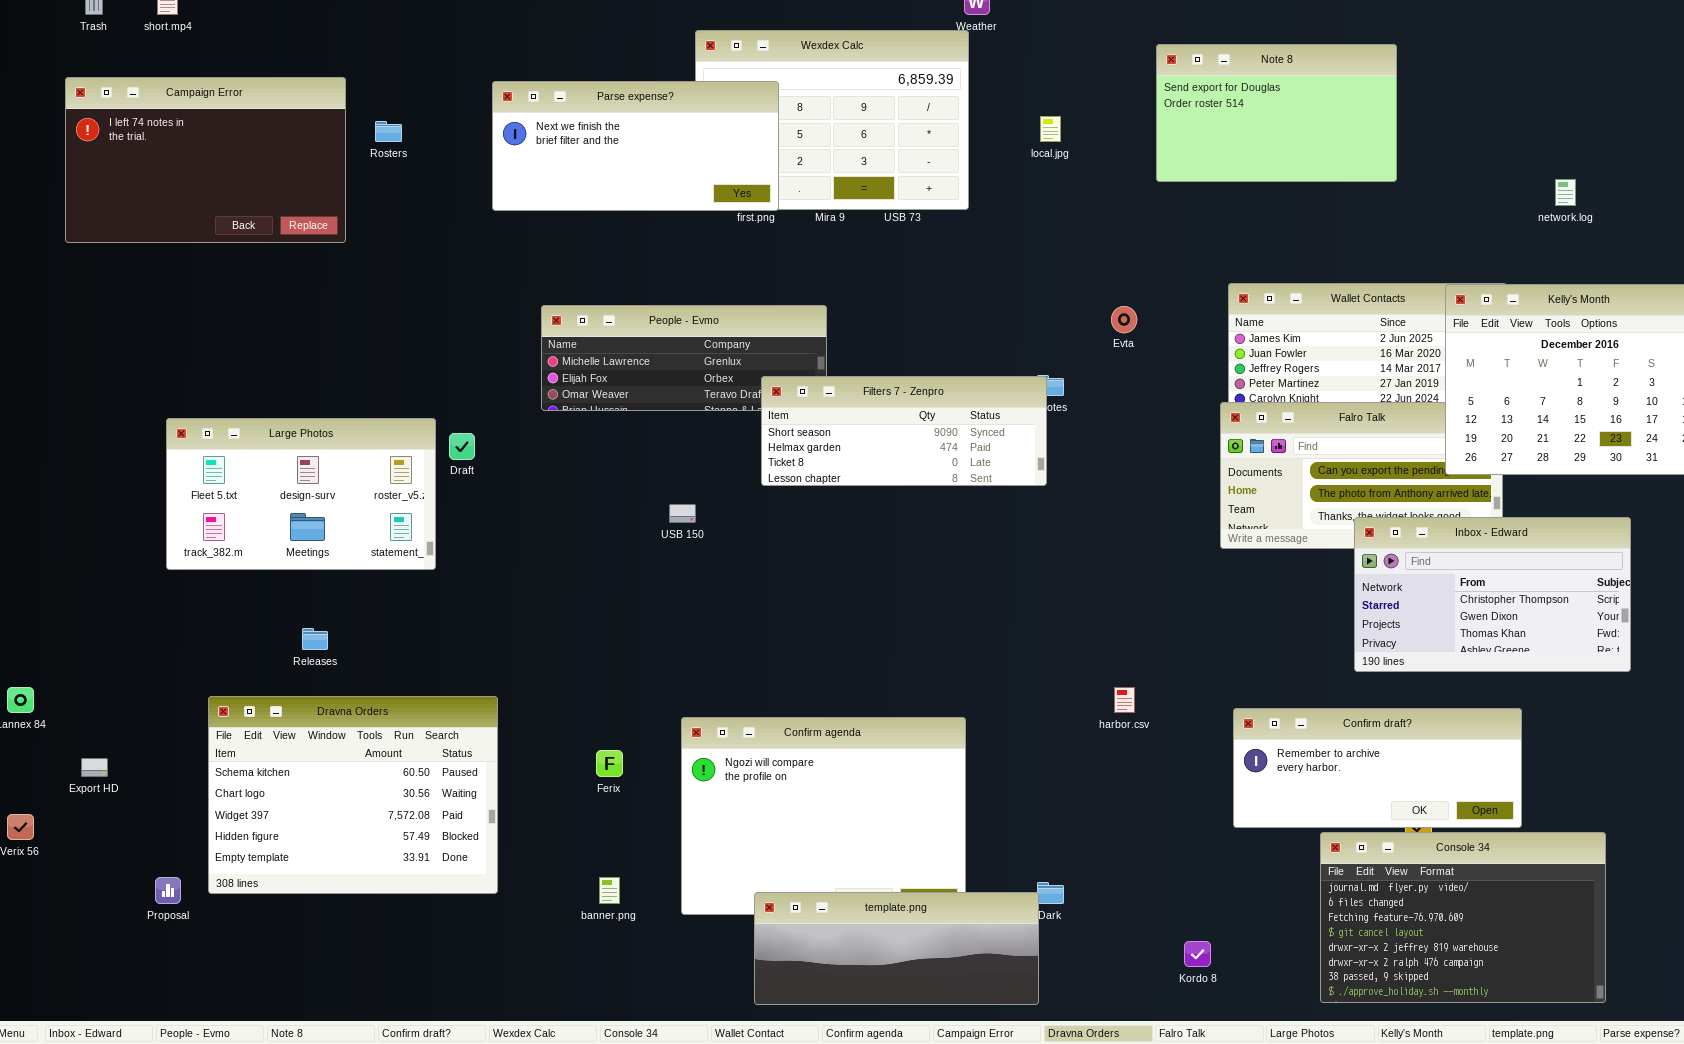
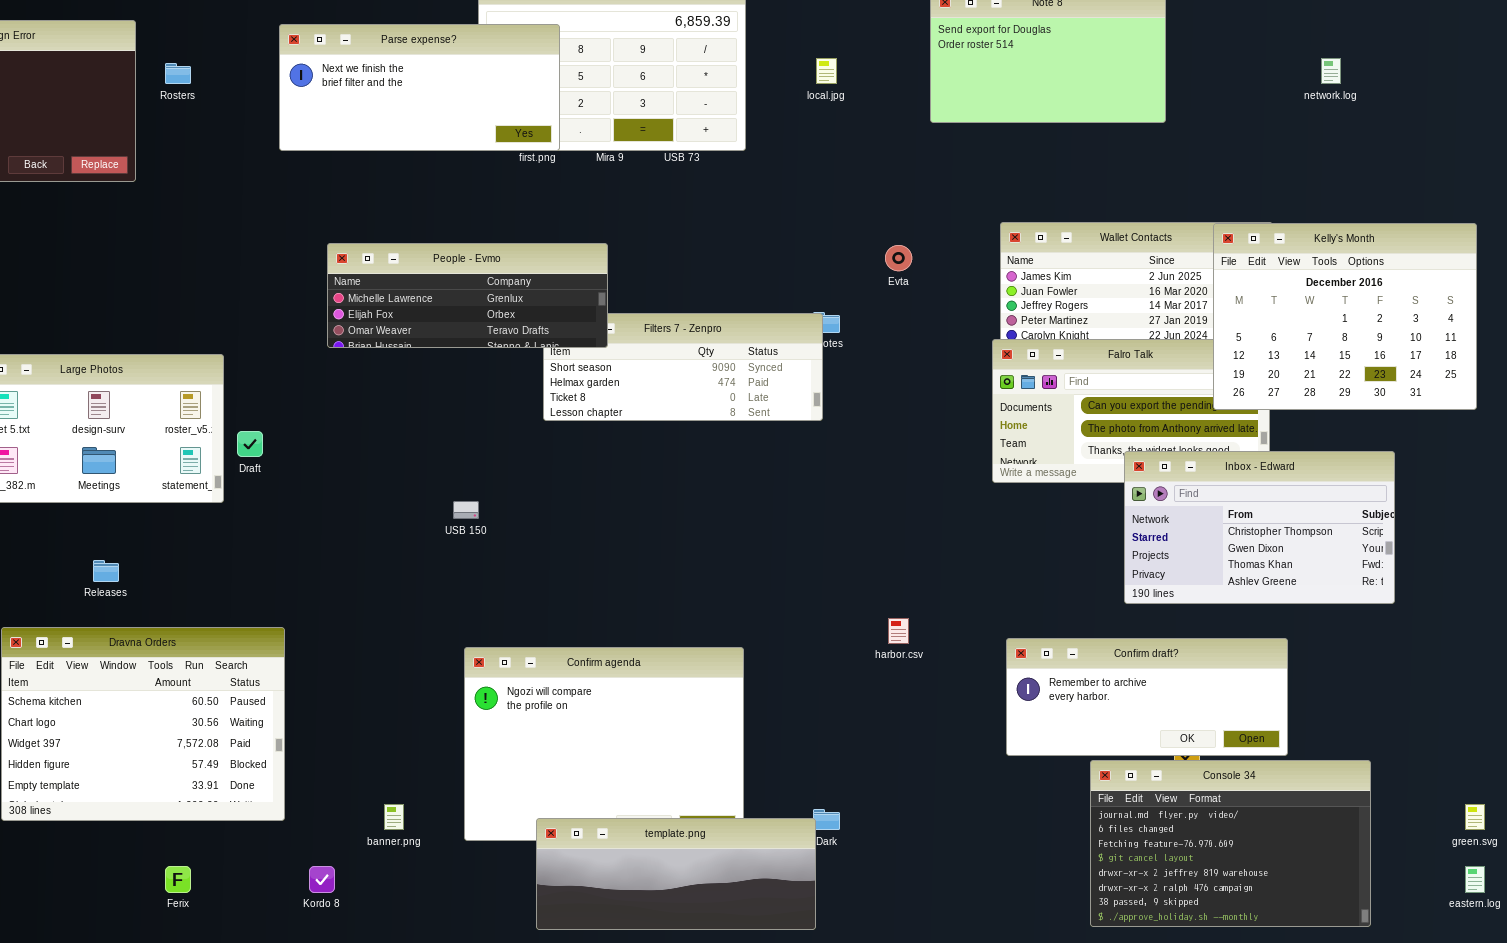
network.log: [1555,179,1576,206] -> [1321,58,1341,84], moved
People - Evmo: [541,305,827,411] -> [327,243,608,348], raised
Draft: [449,433,475,460] -> [237,431,263,457], moved
USB 150: [669,504,696,523] -> [453,501,479,519], moved
Ferix: [596,750,623,777] -> [165,866,191,893], moved
Kordo 8: [1184,941,1211,967] -> [309,866,335,893], moved

